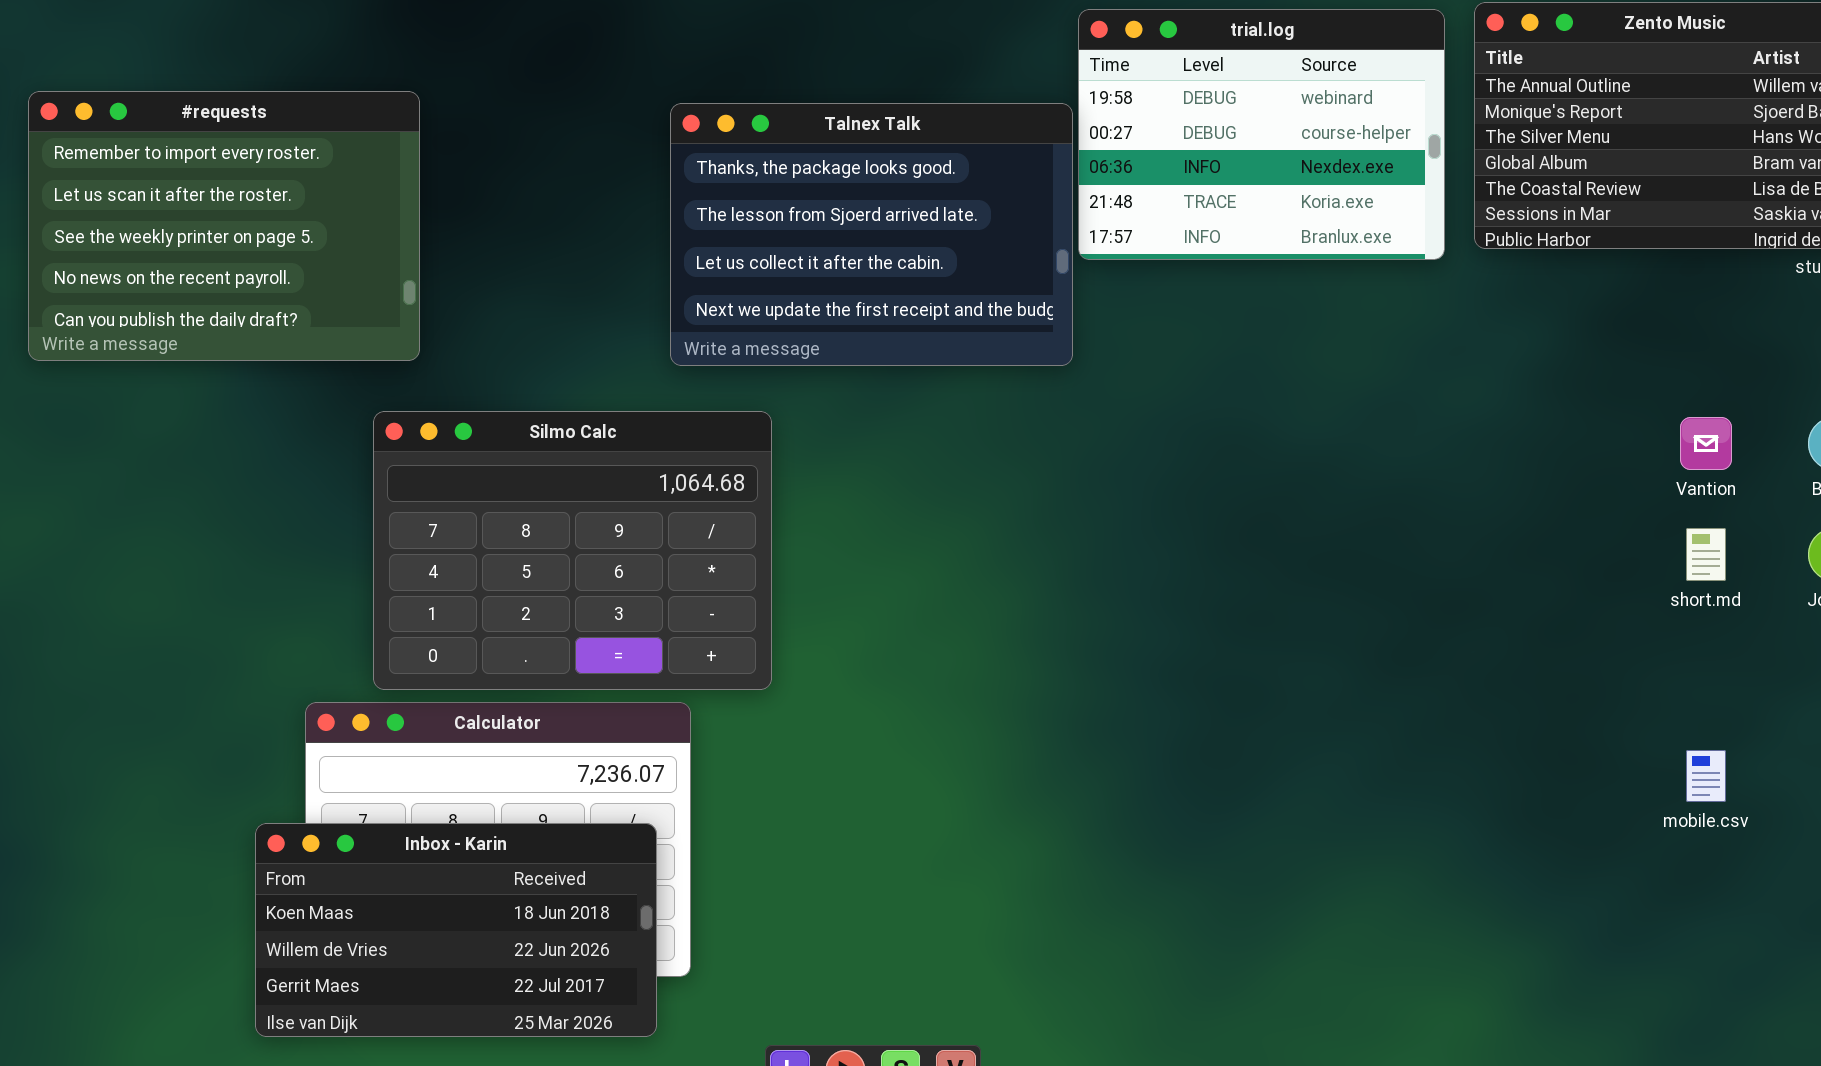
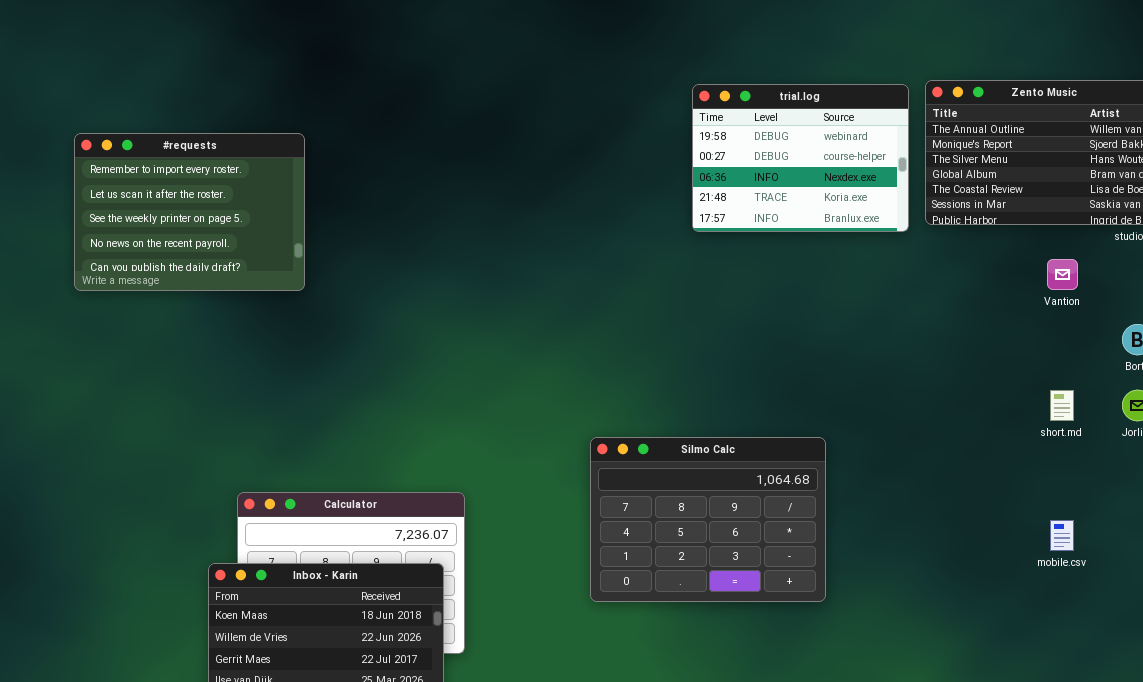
Talnex Talk: [670,103,1073,366] -> none, closed
Silmo Calc: [373,411,772,690] -> [590,437,826,602], moved
Vantion: [1680,417,1732,470] -> [1047,259,1078,290], moved

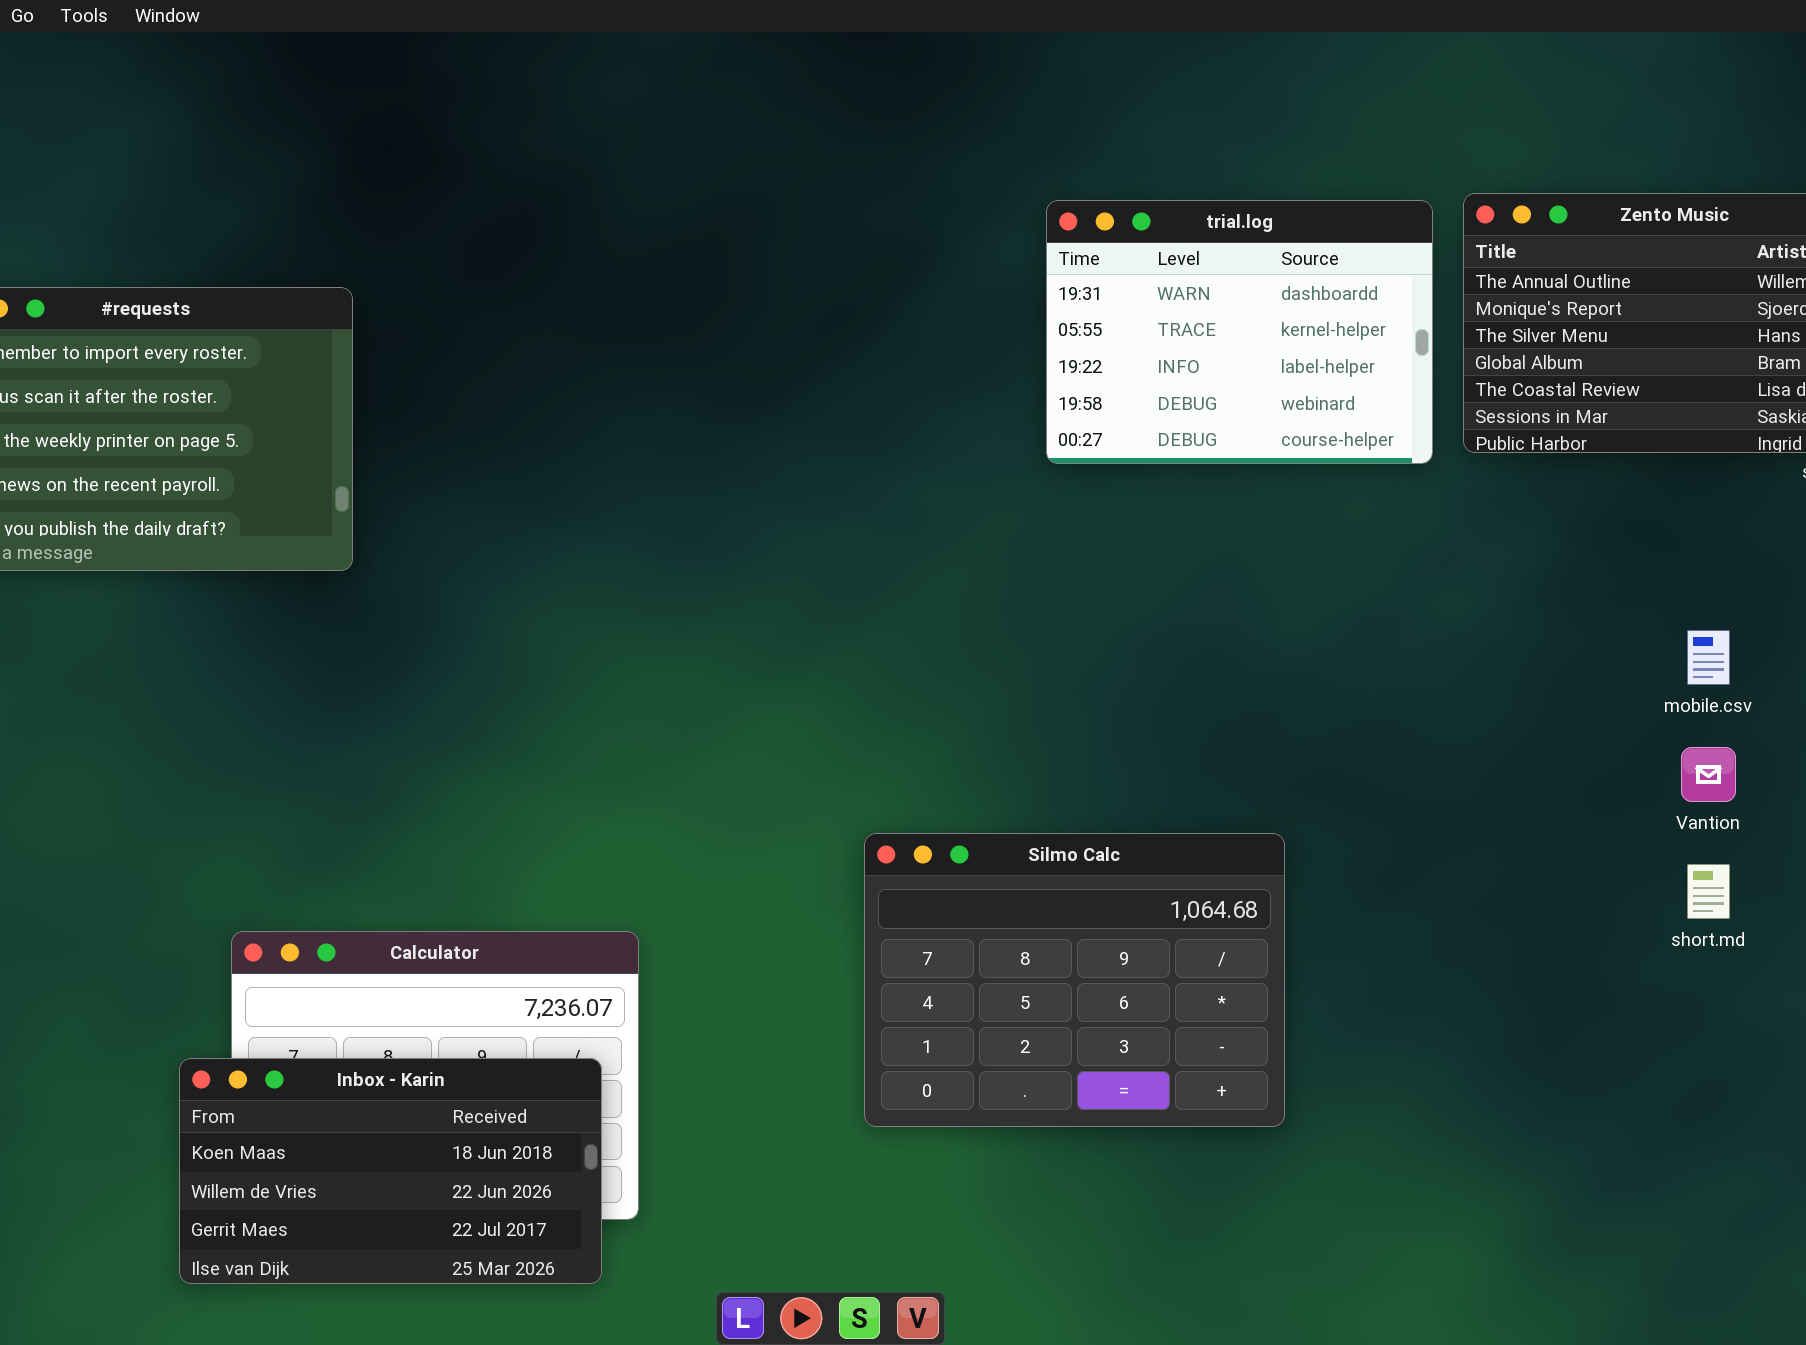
trial.log: [692,84,909,232] -> [1046,200,1433,464], scrolled up 3 rows
Vantion: [1047,259,1078,290] -> [1681,747,1736,802], moved
short.md: [1050,390,1074,421] -> [1687,864,1730,919], moved
mobile.csv: [1050,520,1074,551] -> [1687,630,1730,685], moved

